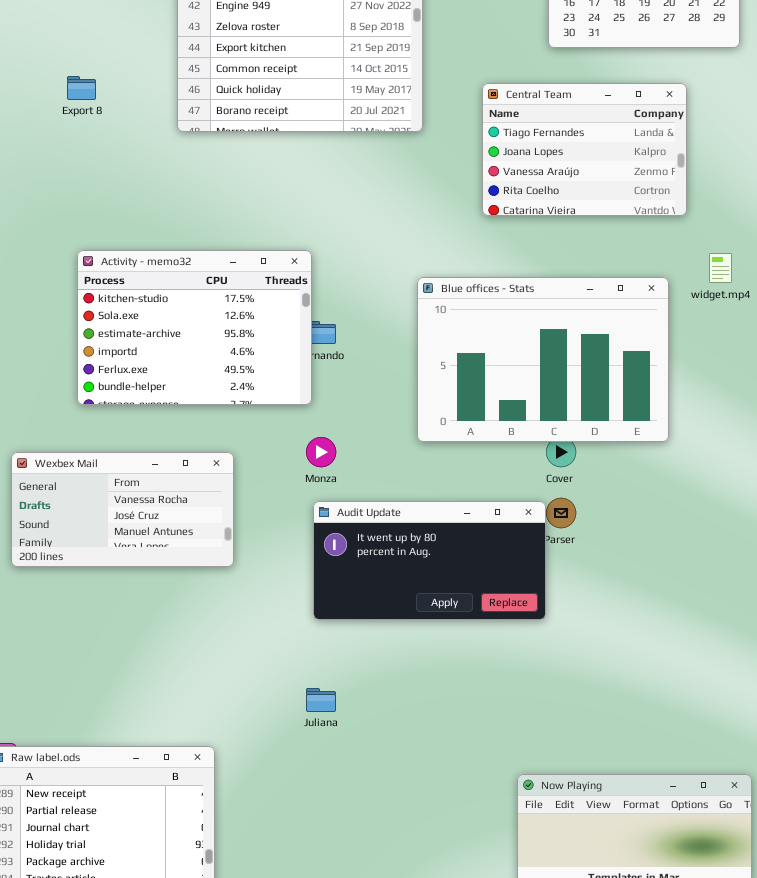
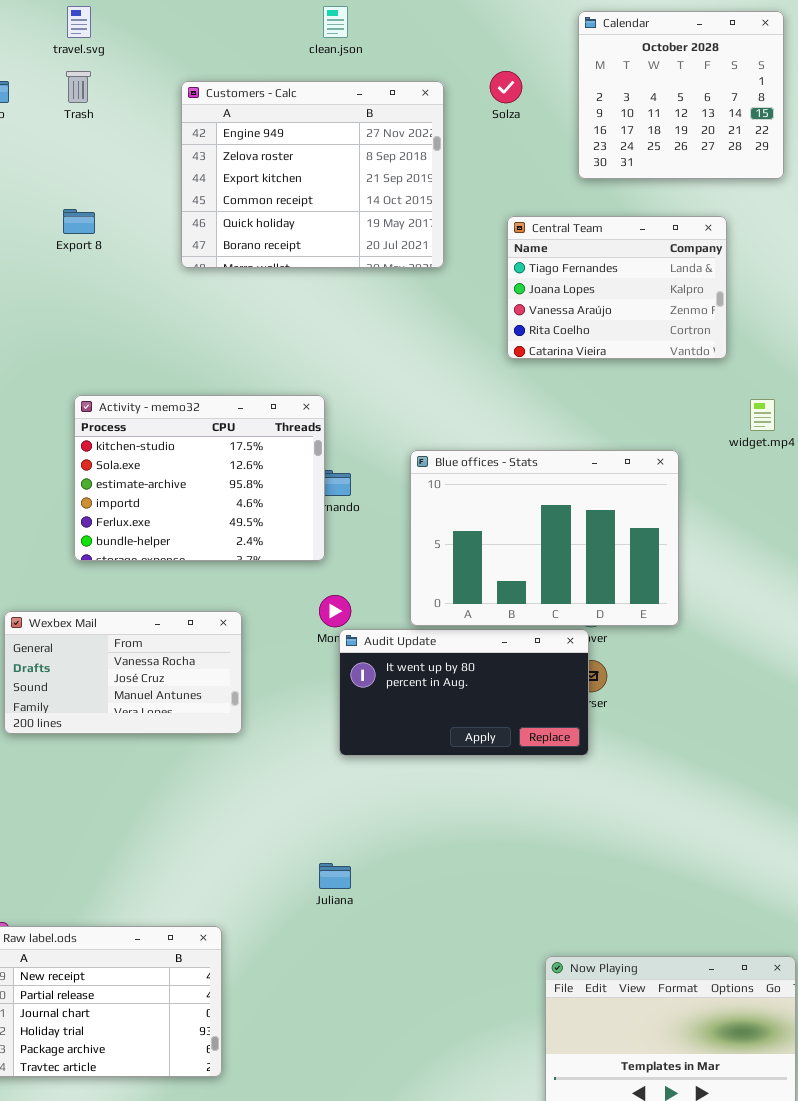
Blue offices - Stats: [417,277,669,442] -> [410,450,679,626], moved
Audit Update: [313,501,546,620] -> [339,629,589,756], moved

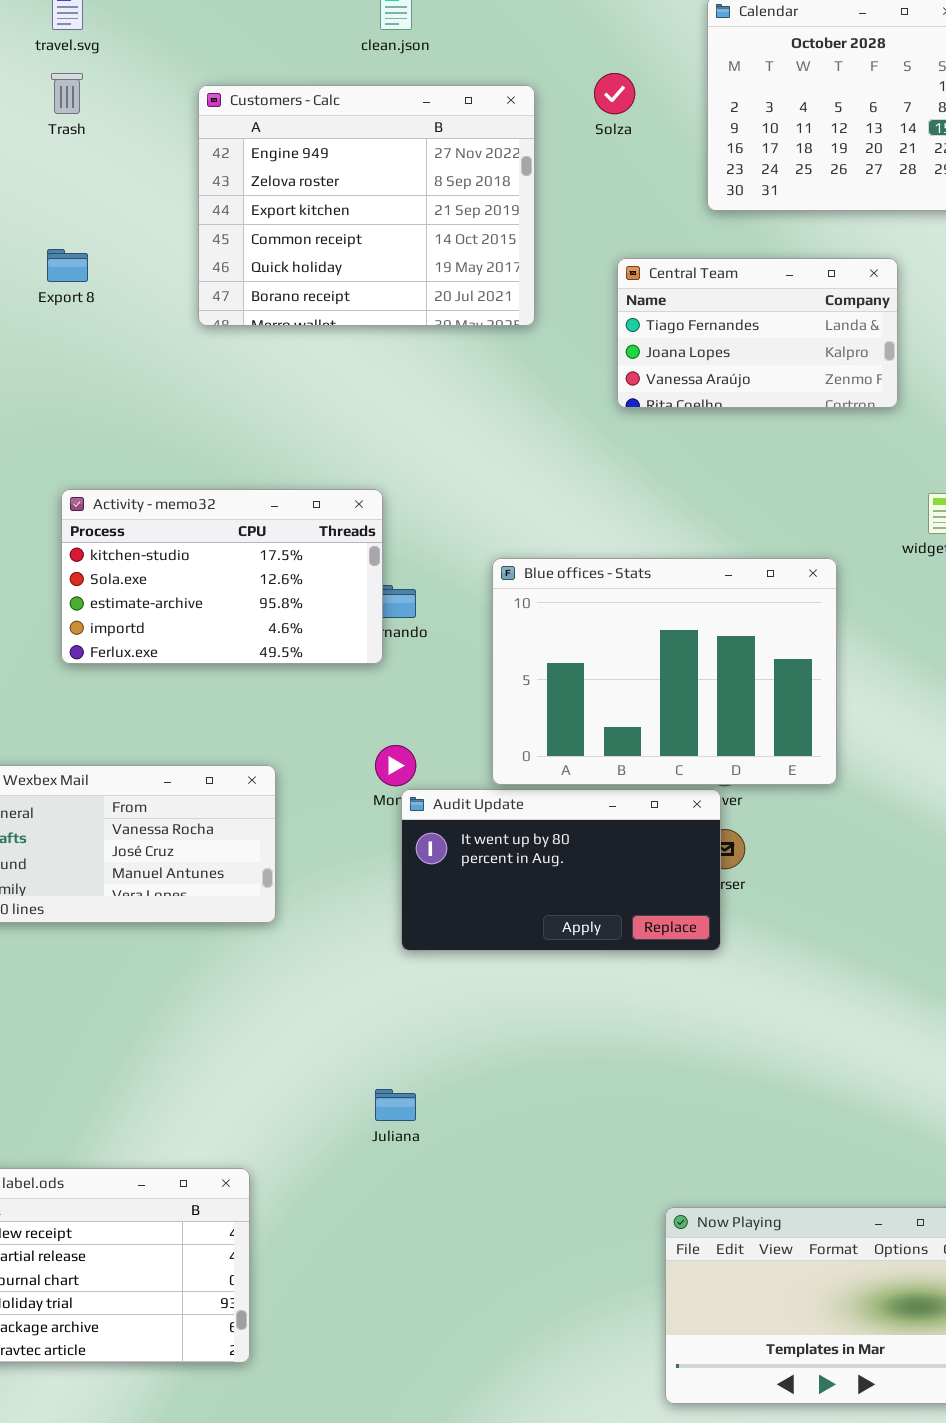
Central Team: [507,216,727,359] -> [617,258,898,408], resized
Activity - memo32: [74,395,325,561] -> [61,489,383,664], resized

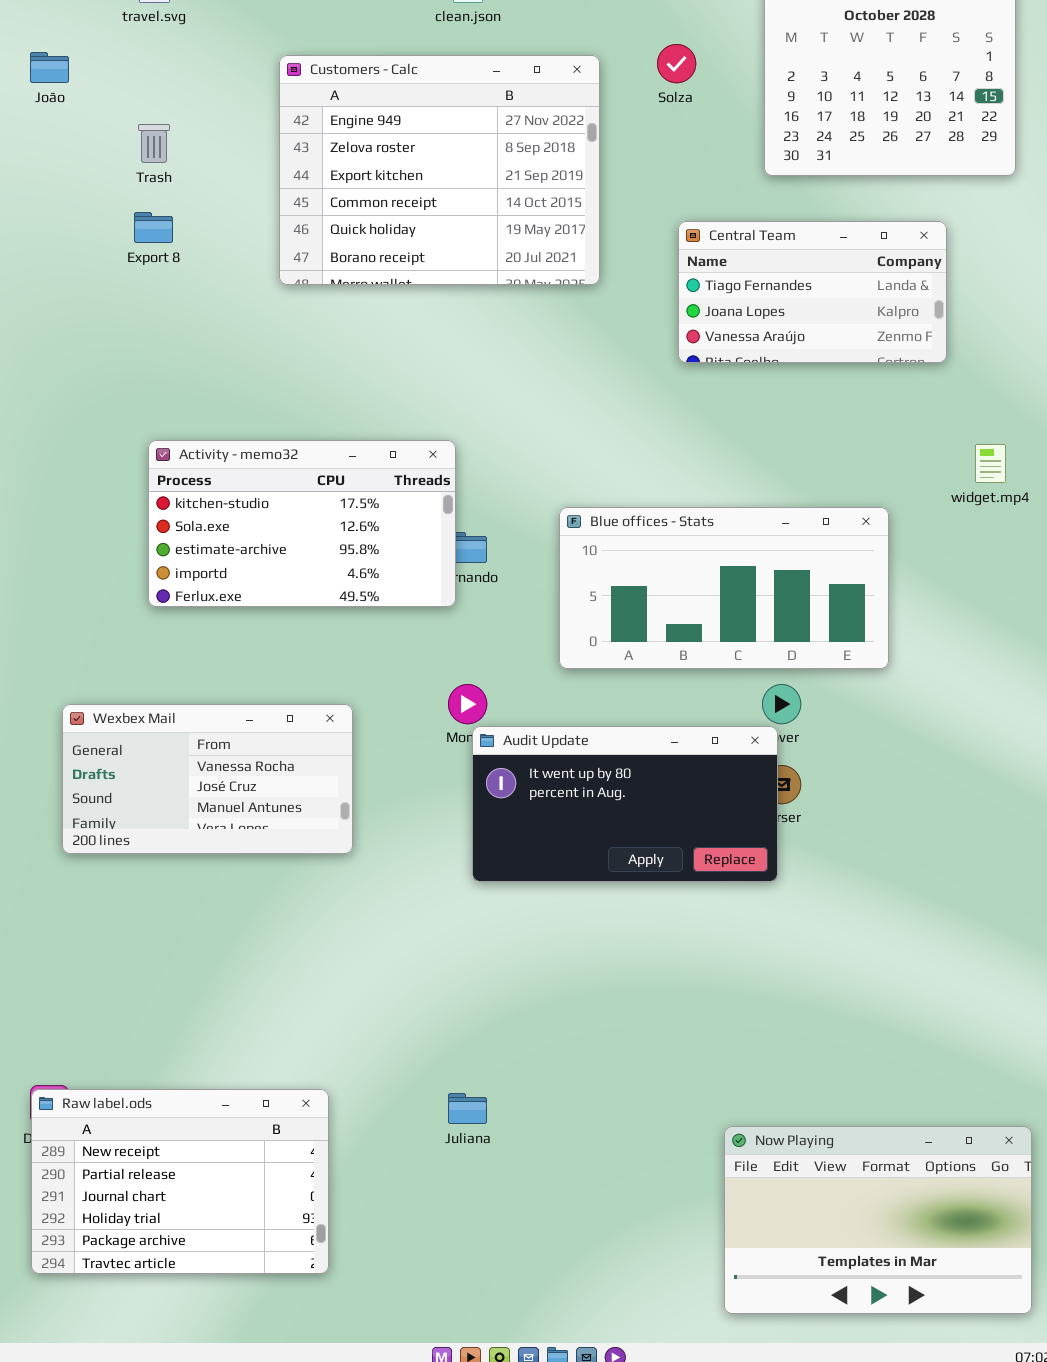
Trash: [51,73,83,114] -> [138,124,170,163], moved
Blue offices - Stats: [492,558,837,785] -> [559,507,889,669], resized
Juliana: [375,1089,416,1121] -> [448,1093,487,1124], moved

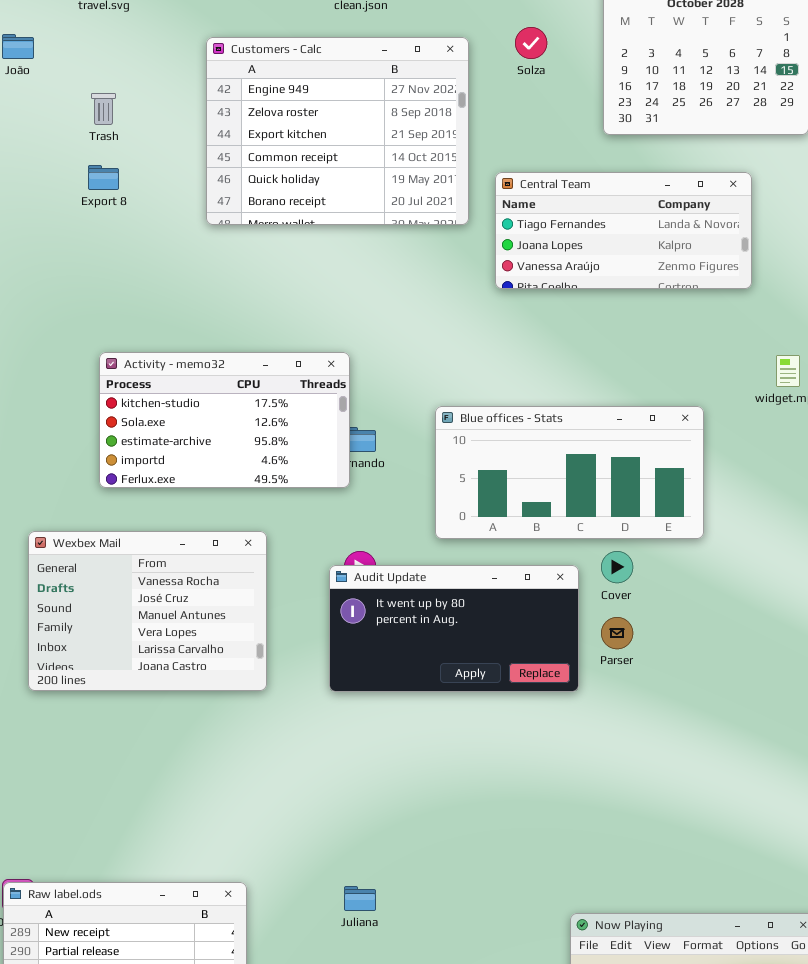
Central Team: [678,221,947,363] -> [495,172,752,289], resized
Wexbex Mail: [62,704,353,854] -> [28,531,267,691], resized
Audit Update: [472,726,778,882] -> [329,565,579,692], moved

